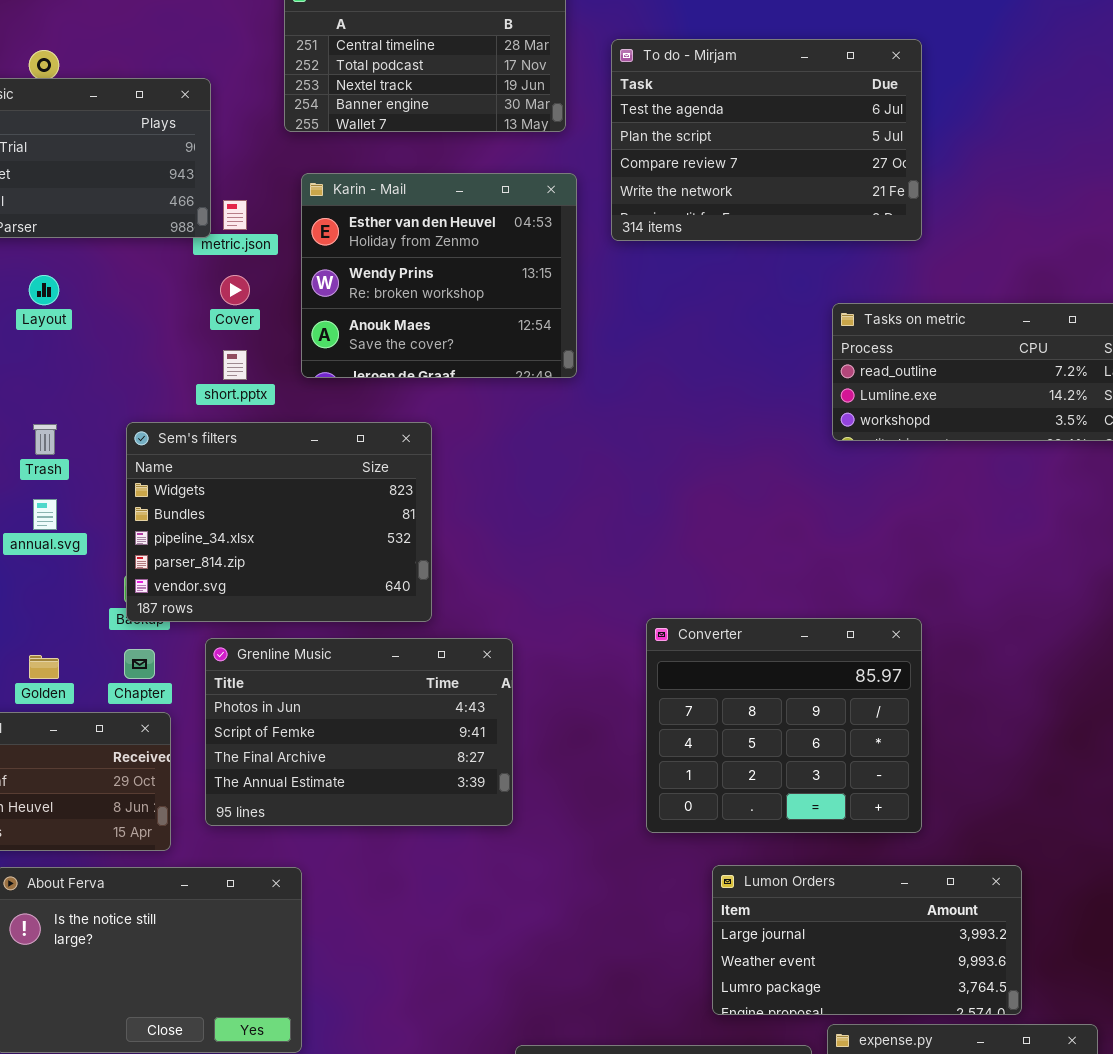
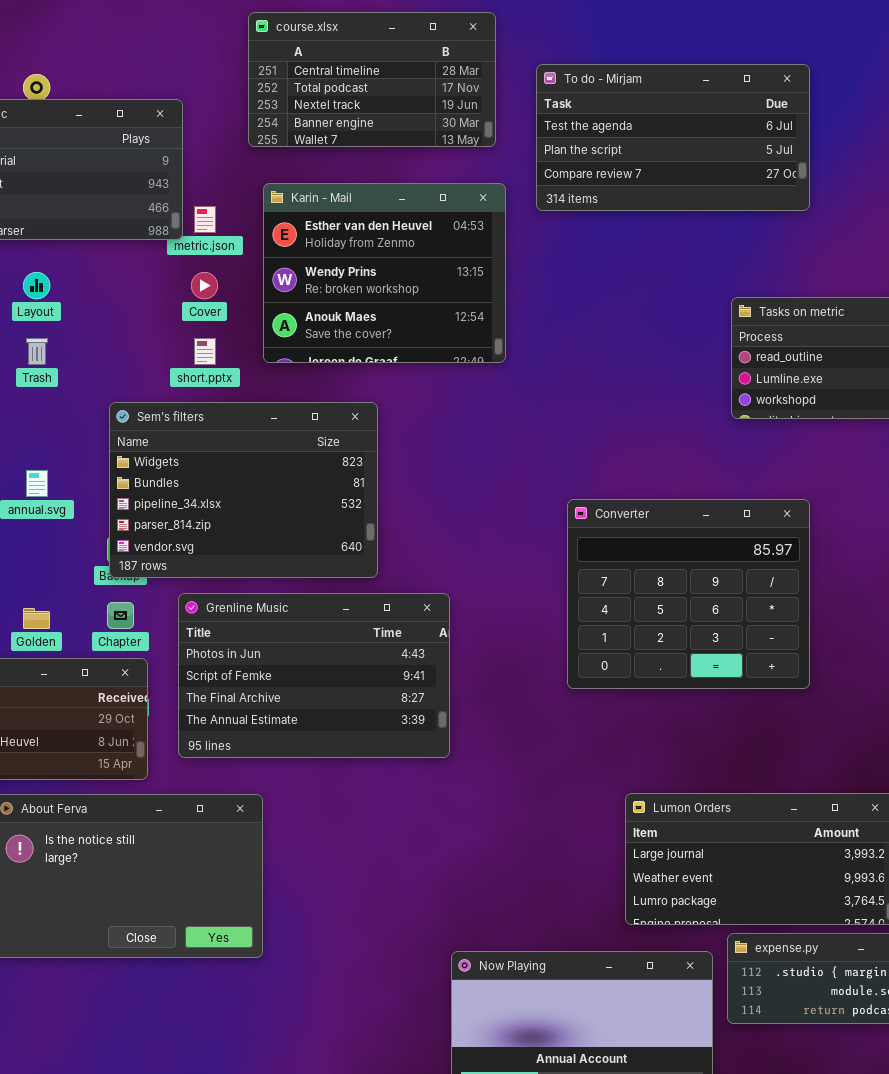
To do - Mirjam: [611,39,922,241] -> [536,64,810,211], resized
Trash: [33,424,57,455] -> [26,338,48,365], moved
Converter: [646,618,922,833] -> [567,499,810,689], moved

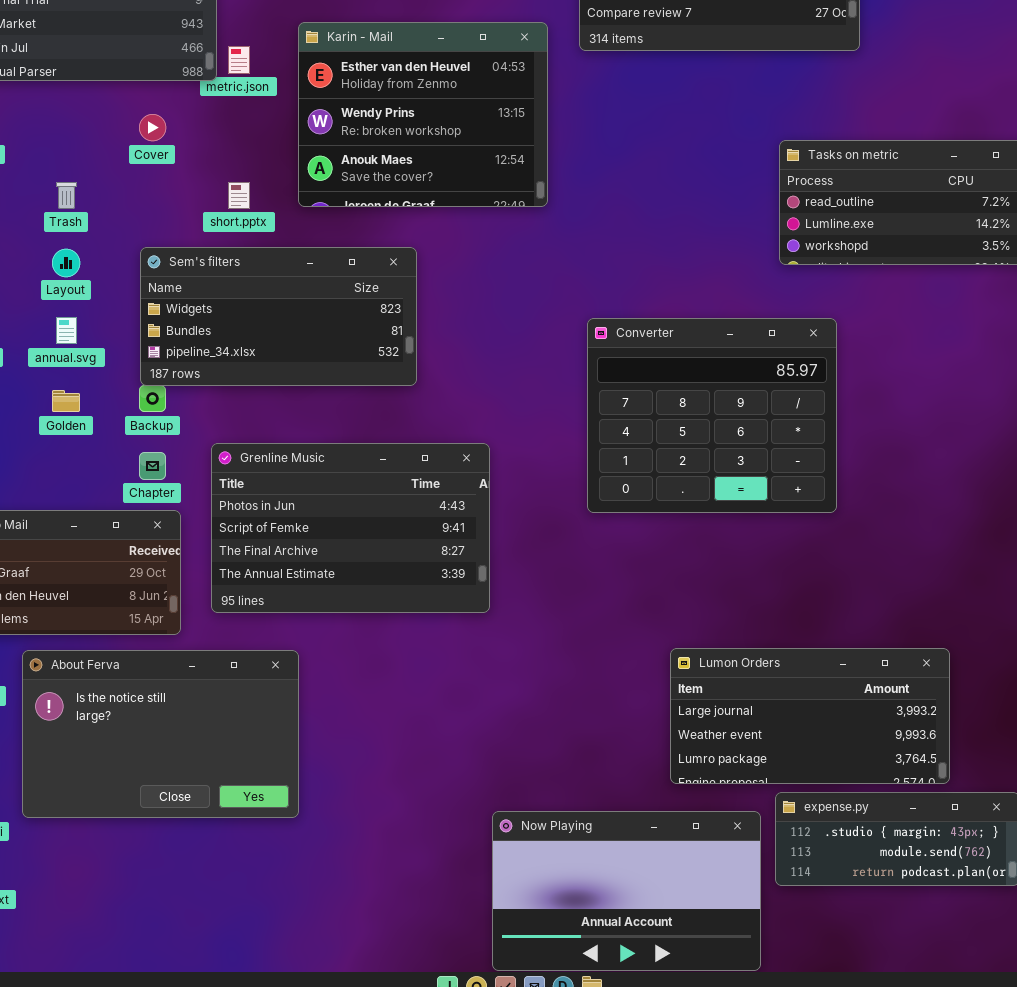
Layout: [23,272,50,299] -> [52,249,80,277], moved
Cover: [191,272,218,299] -> [139,114,166,141], moved
Sem's filters: [109,402,378,578] -> [140,247,417,386], resized
Converter: [567,499,810,689] -> [587,318,837,513], moved
Golden: [23,608,50,629] -> [52,390,80,412], moved

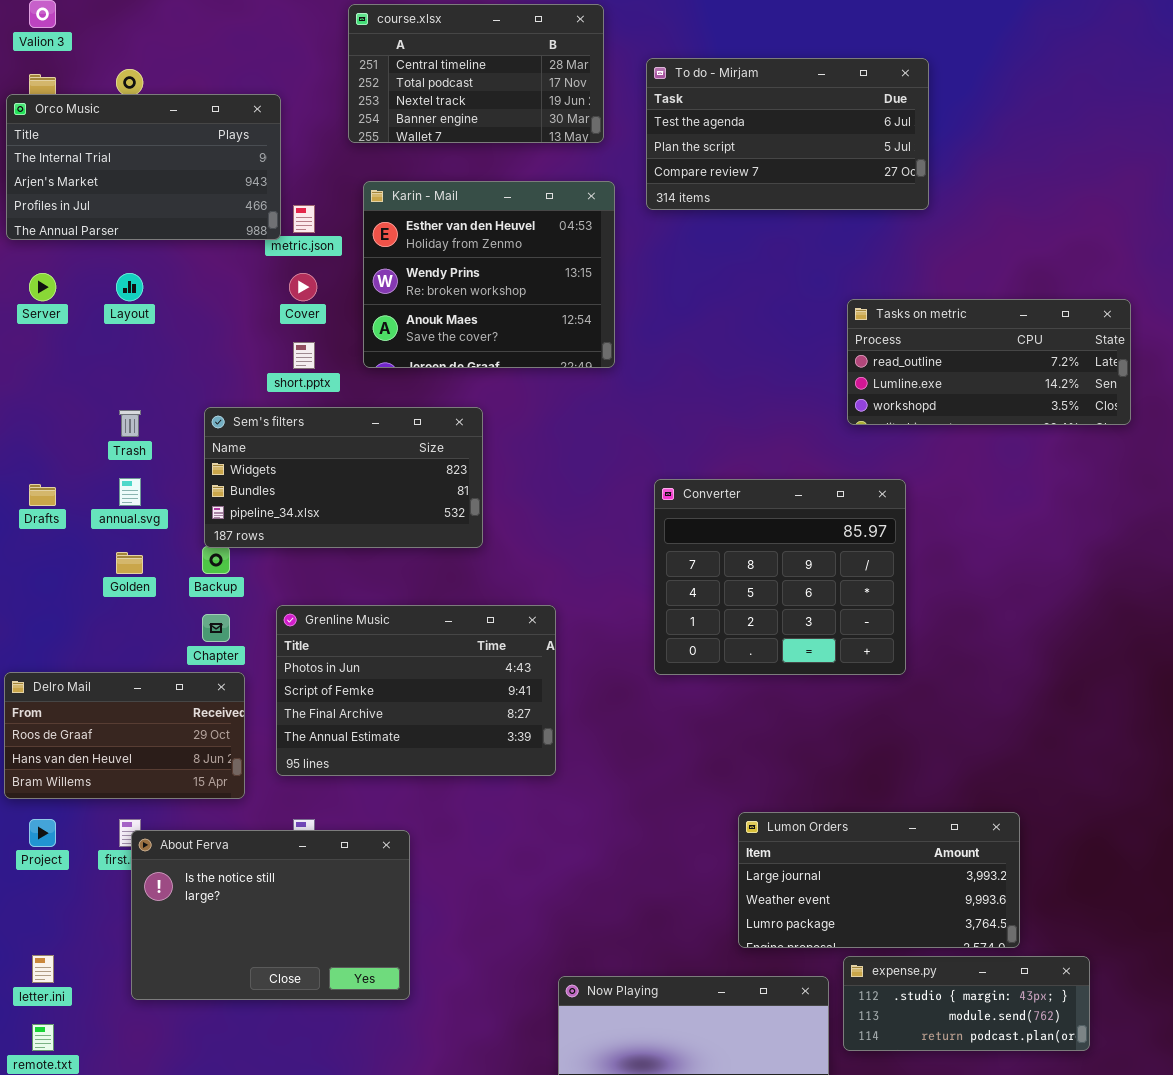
Cover: [139,114,166,141] -> [289,273,317,301], moved
Trash: [56,182,77,209] -> [119,410,141,437], moved
Layout: [52,249,80,277] -> [116,273,143,301], moved
About Ferva: [22,650,299,818] -> [131,830,410,1000], moved

